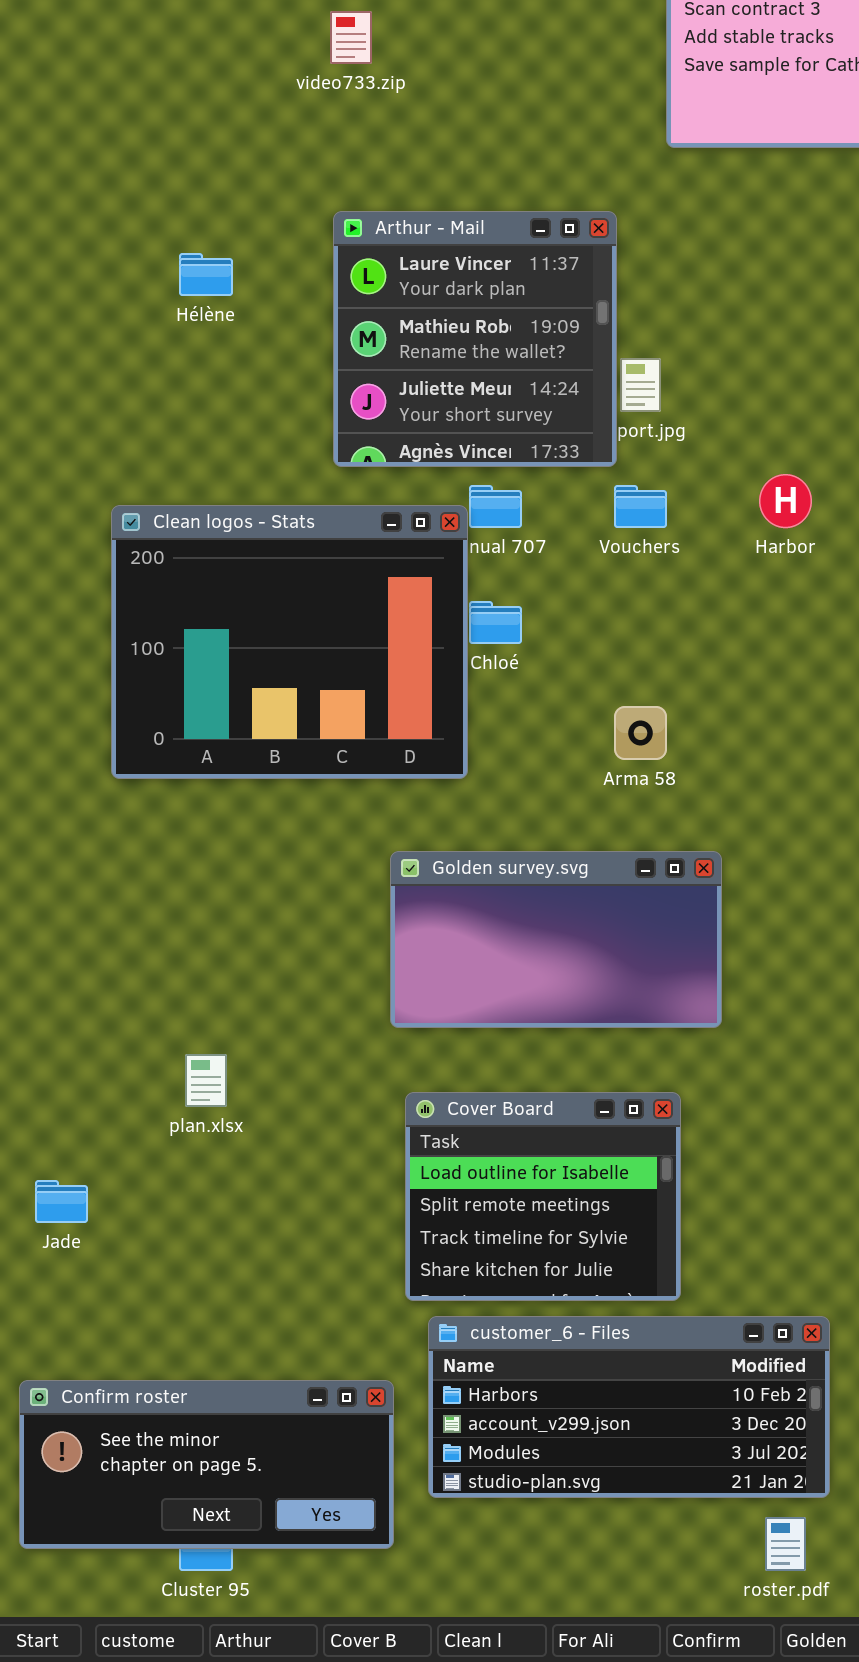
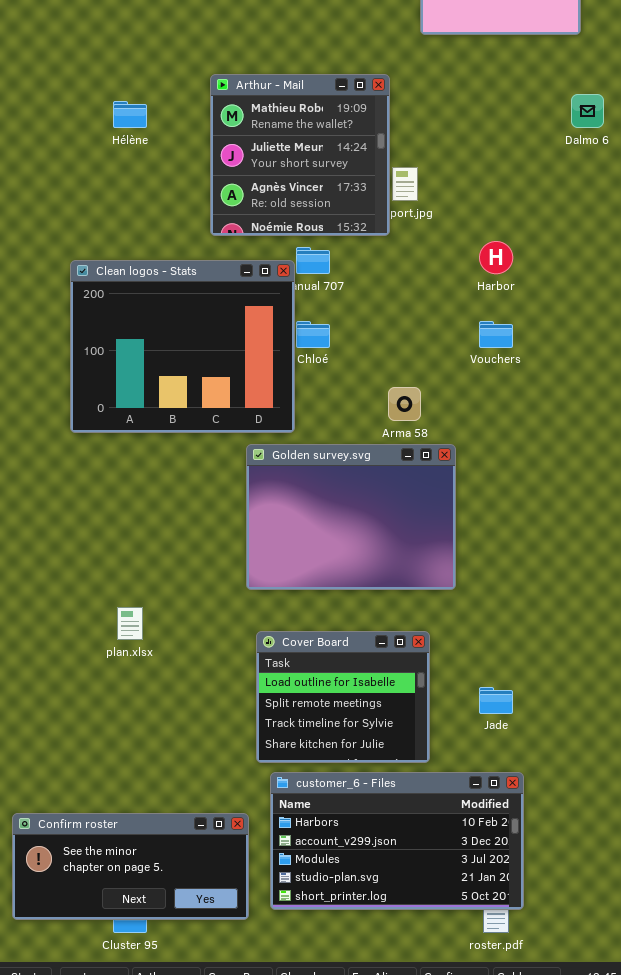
Arthur - Mail: [333,211,617,467] -> [210,74,390,236], scrolled down 1 row
Vouchers: [614,485,667,528] -> [479,321,513,348], moved
Golden survey.svg: [390,851,722,1028] -> [246,444,456,590], resized
Jade: [35,1180,88,1223] -> [479,687,513,714], moved
customer_6 - Files: [428,1316,830,1498] -> [270,772,524,910], resized

